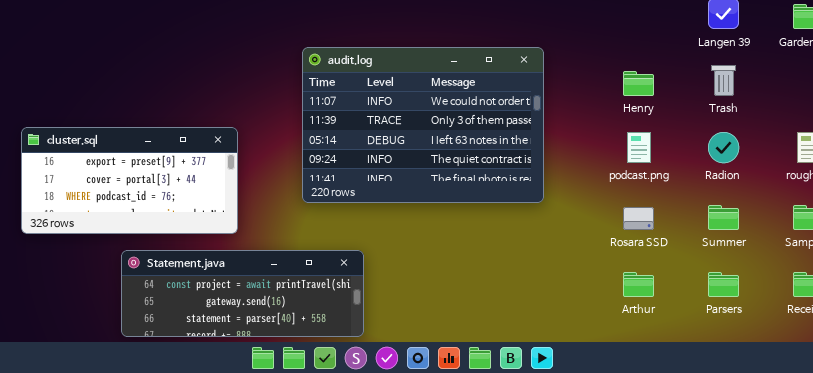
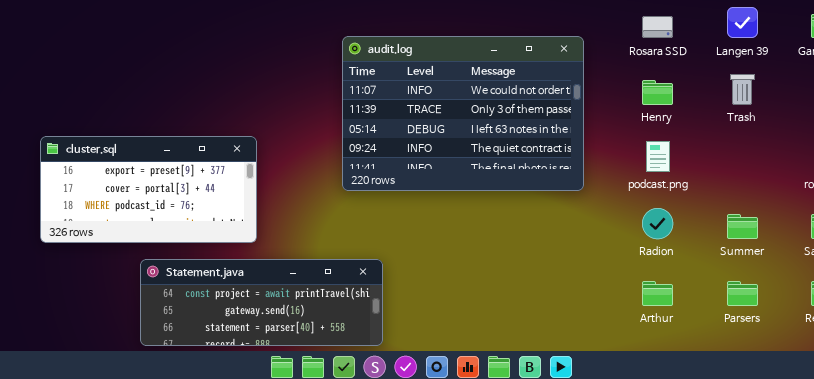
audit.log: [302,47,544,203] -> [342,36,584,191], moved
Radion: [708,132,739,163] -> [642,208,673,239], moved
Rosara SSD: [623,207,654,230] -> [642,16,673,38], moved

